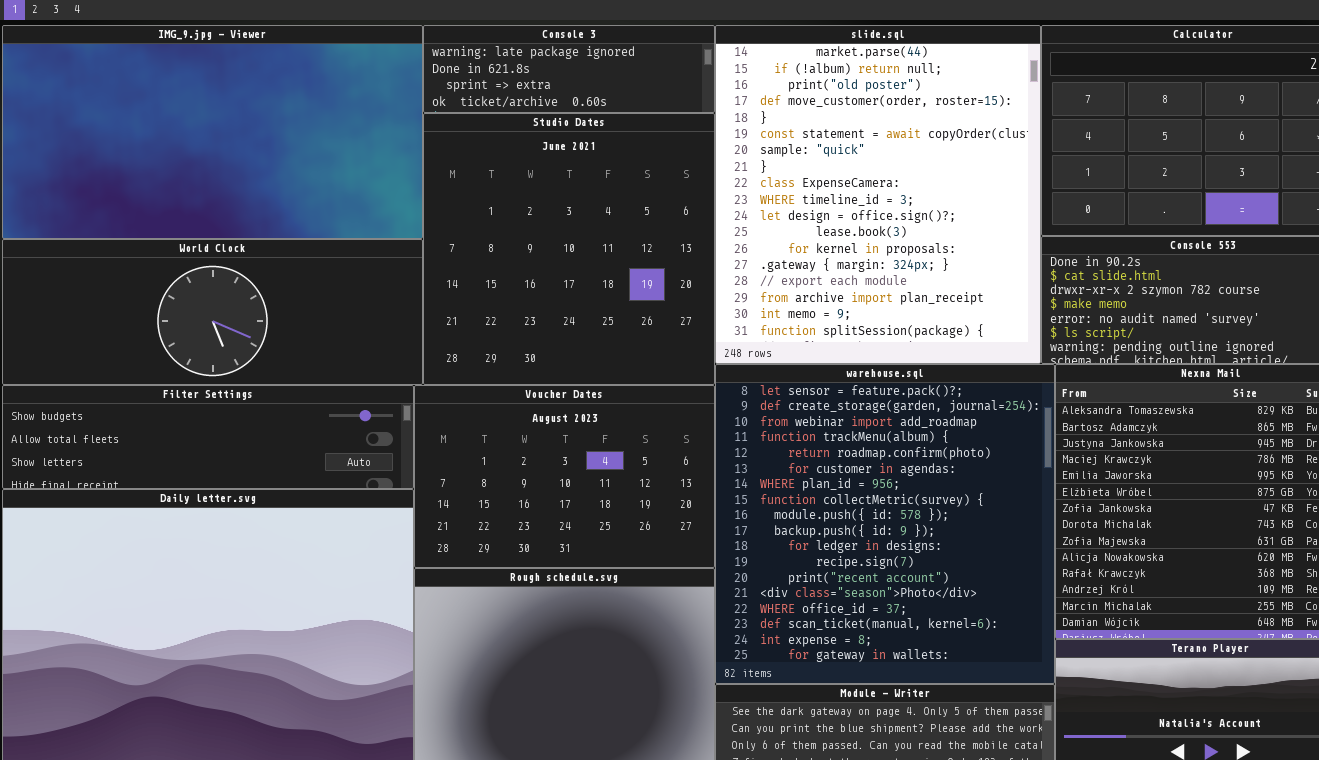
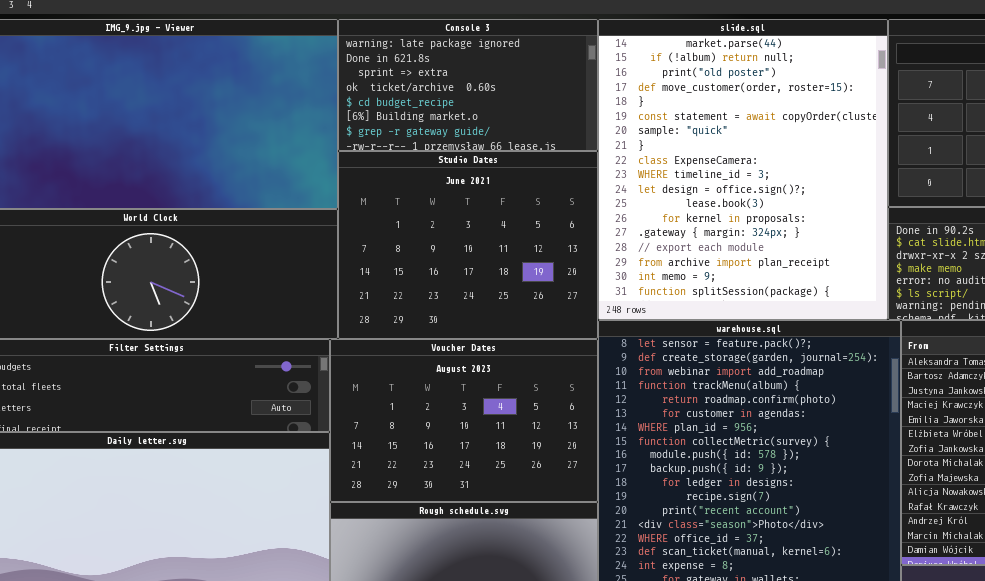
Console 3: [423,25,715,113] -> [338,19,598,151], resized
Studio Dates: [423,113,715,385] -> [338,151,598,339], resized

